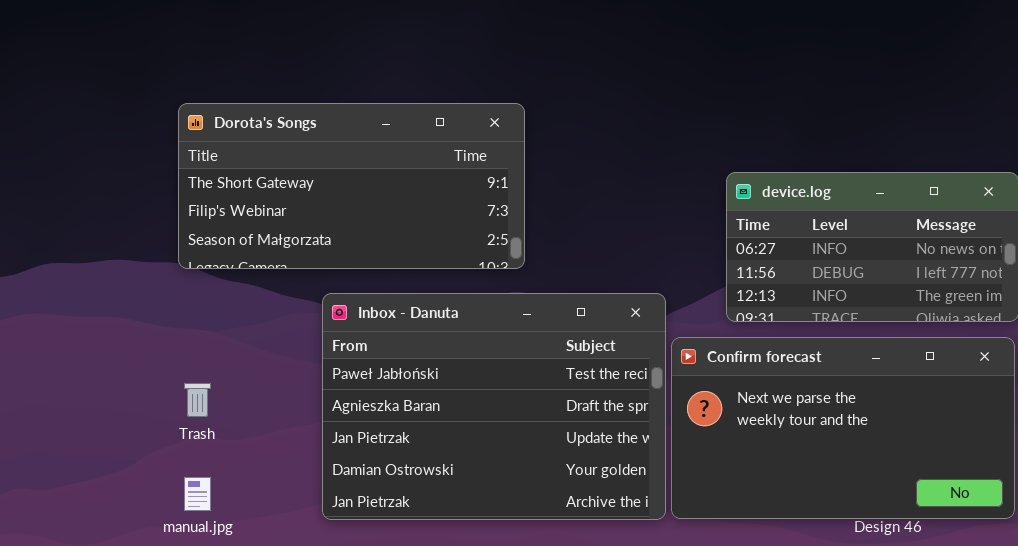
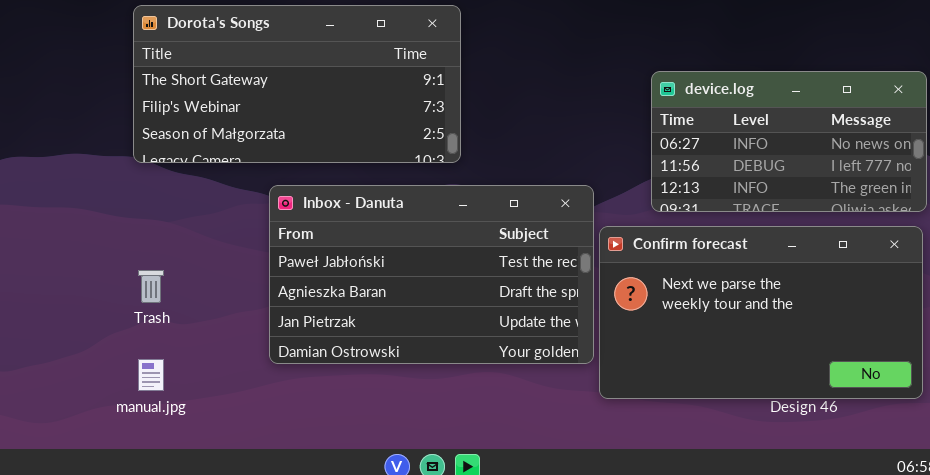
Inbox - Danuta: [322,293,666,520] -> [269,185,594,364], resized

